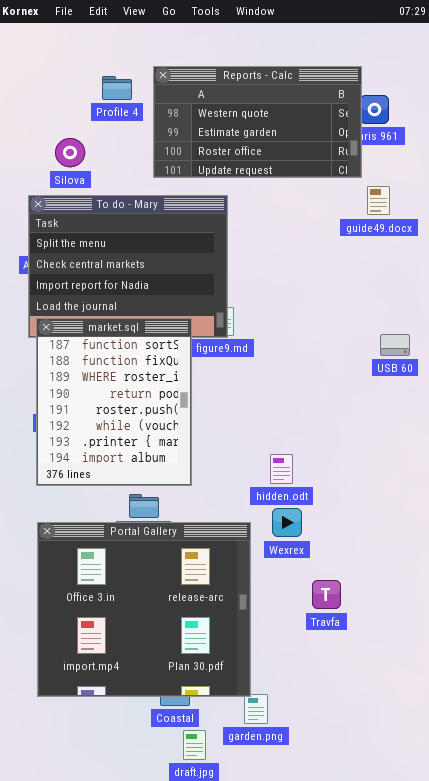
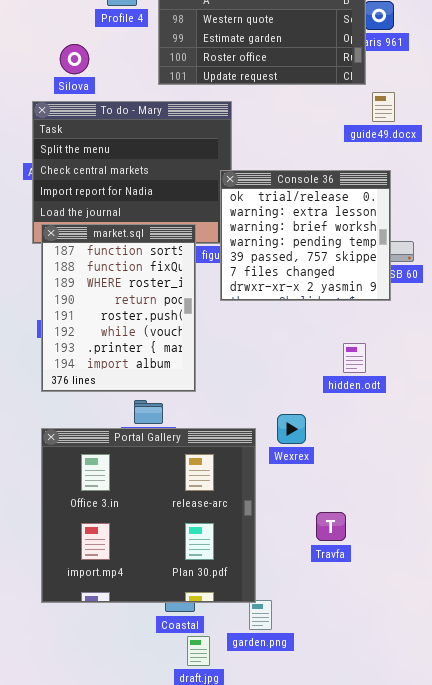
Console 36: none -> [220,170,391,301], opened
hidden.odt: [270,454,293,484] -> [343,343,366,373], moved
Travfa: [312,580,341,609] -> [316,512,346,541], moved

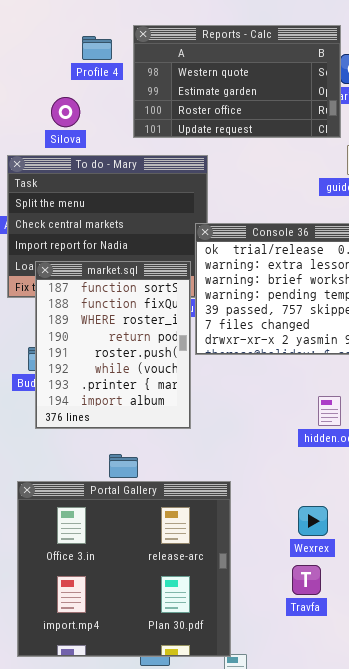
Silova: [60,44,89,74] -> [51,97,80,127], moved
market.sql: [41,224,196,392] -> [35,261,191,429], moved
Wexrex: [277,414,306,444] -> [298,506,328,536], moved

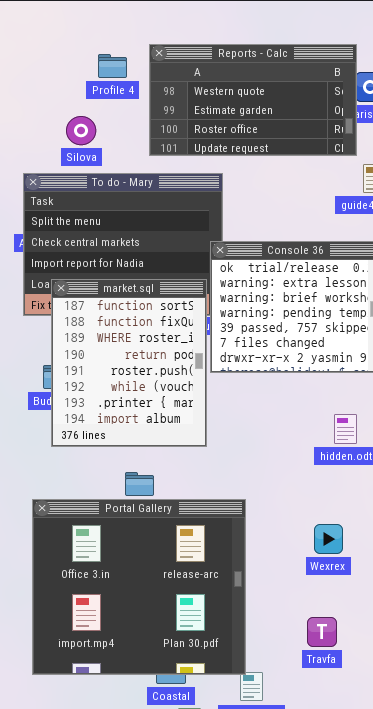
Travfa: [292,565,321,595] -> [307,617,337,647], moved

